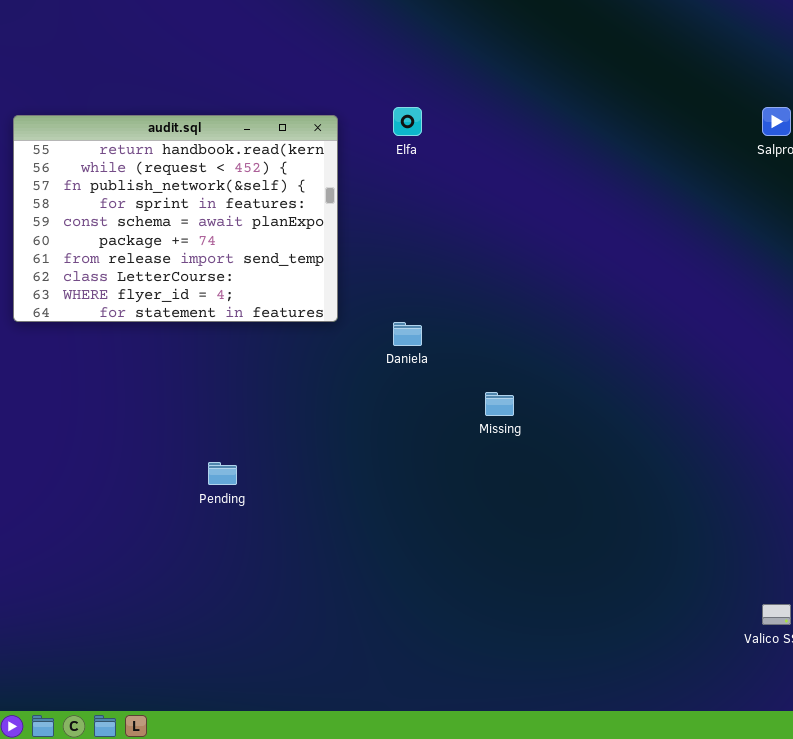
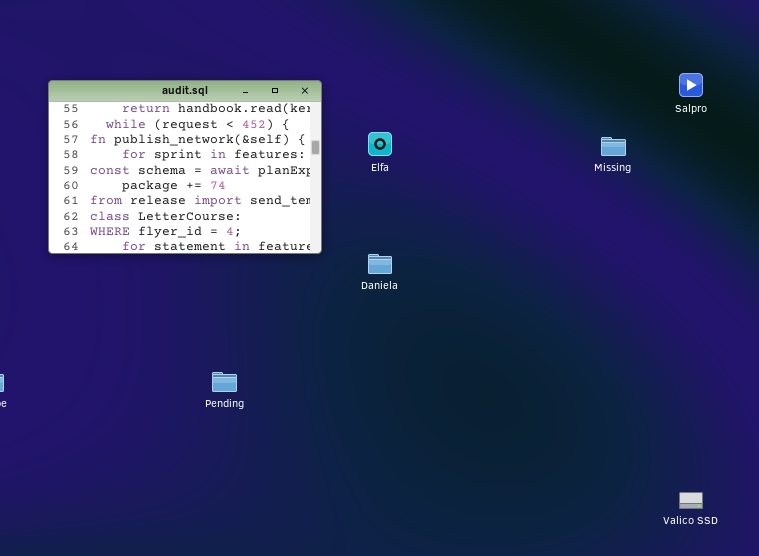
Elfa: [393,107,422,136] -> [368,132,392,156], moved
Missing: [485,392,514,416] -> [601,137,626,156], moved

